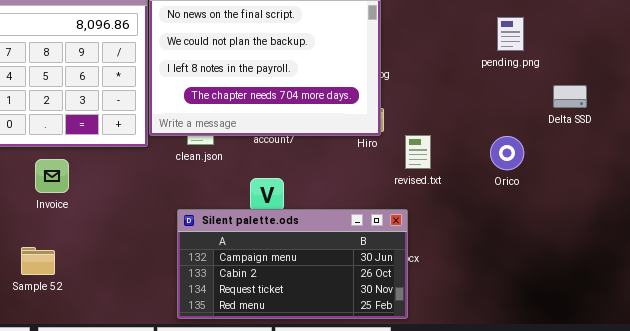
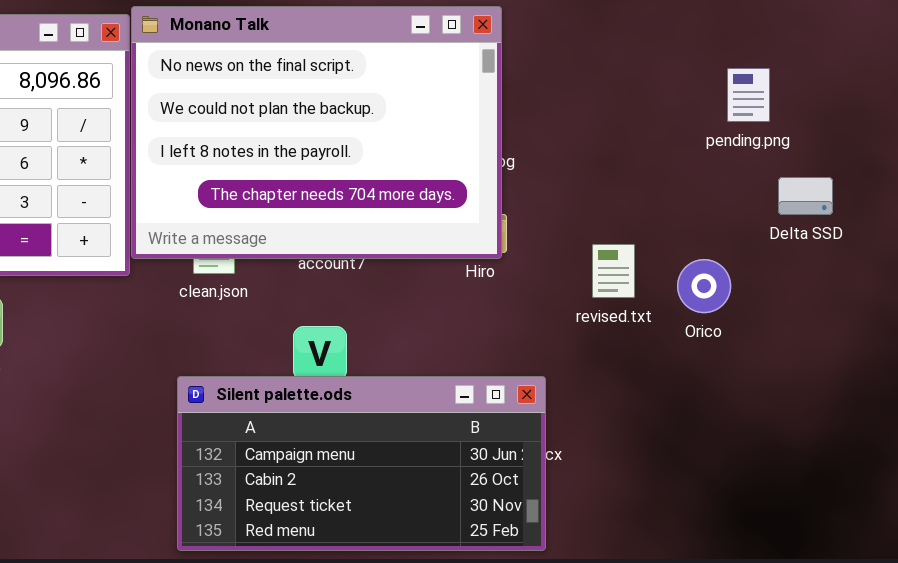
pending.png: [497,17,524,51] -> [727,68,770,122], moved
revised.txt: [405,135,431,169] -> [592,244,635,298], moved

